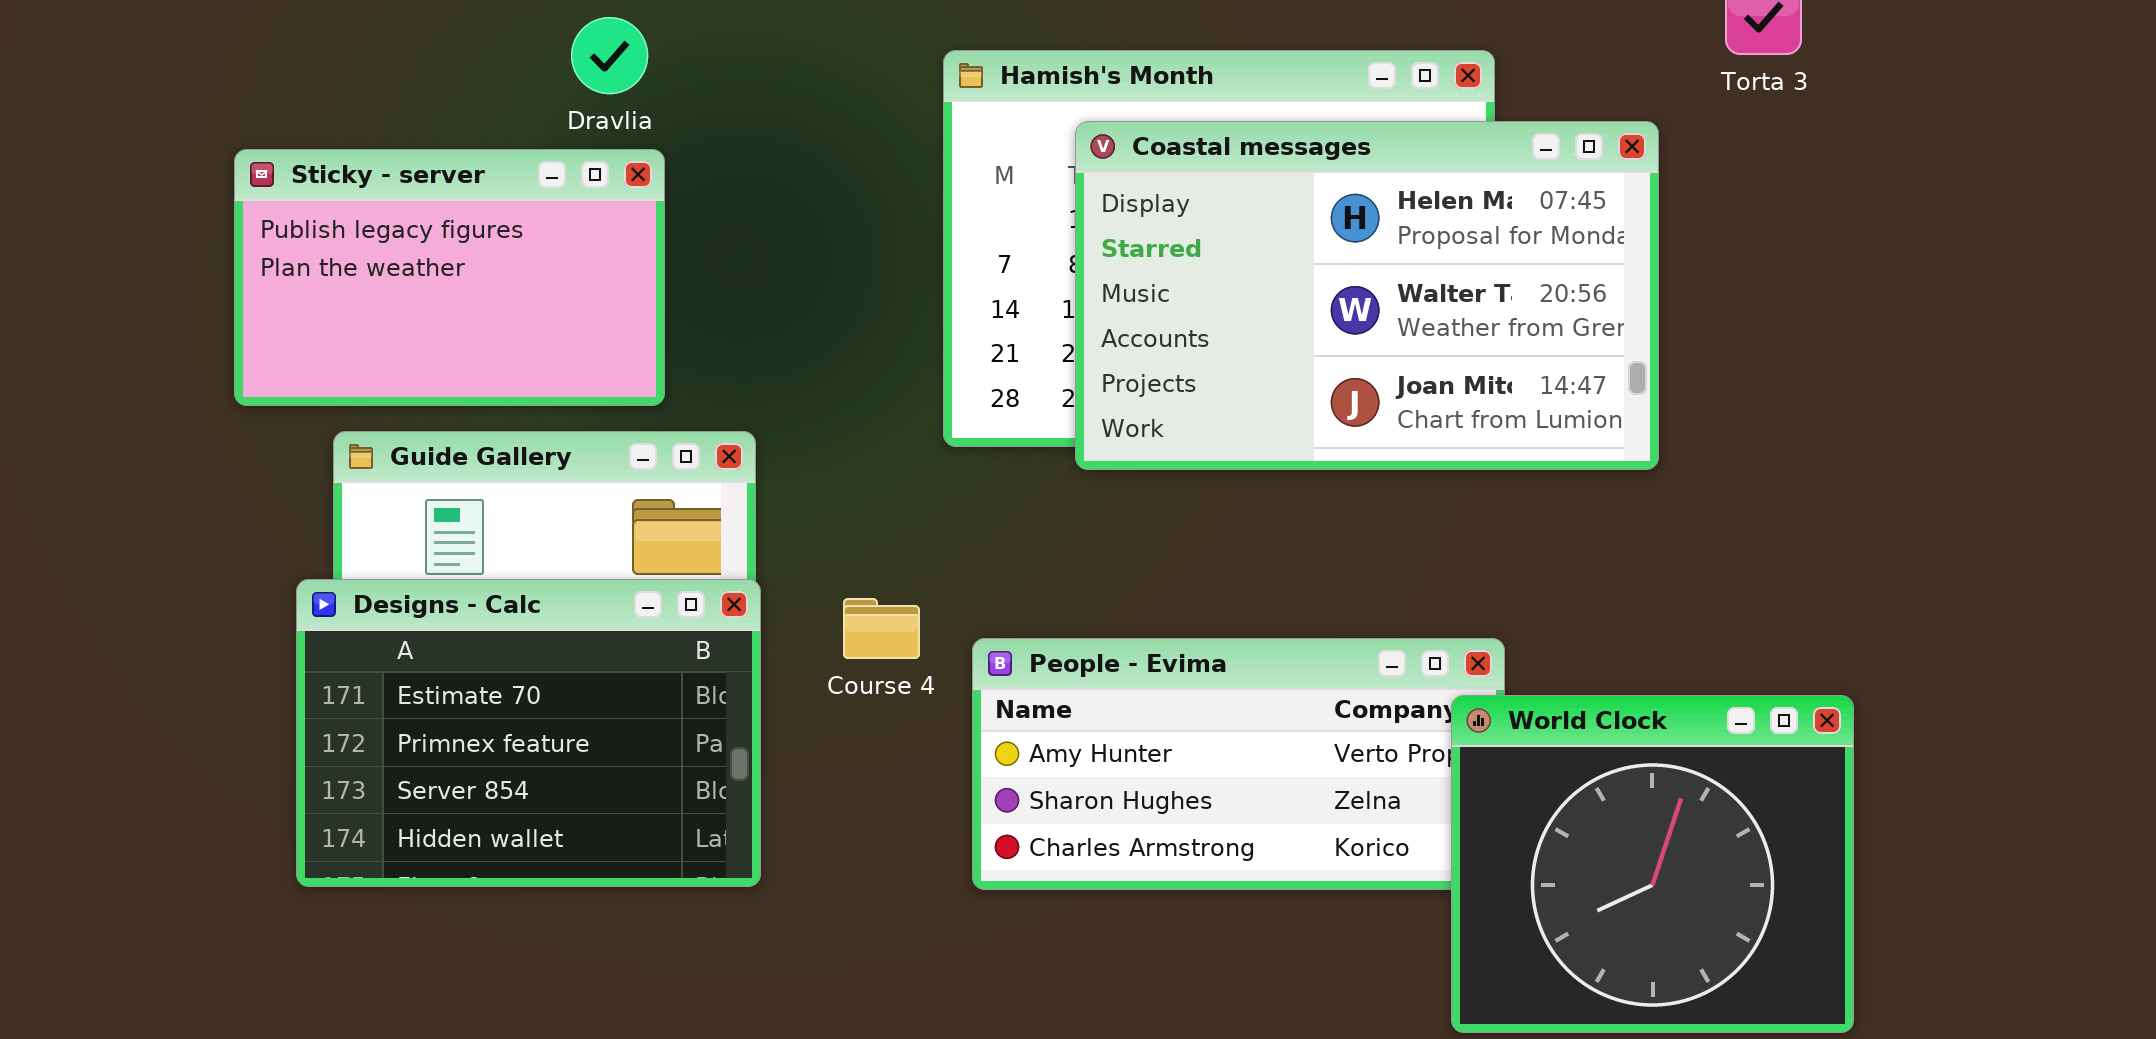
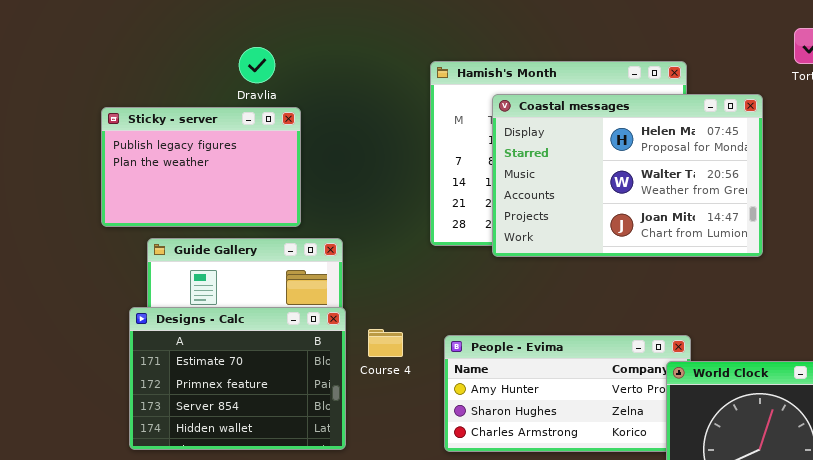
Dravlia: [571,17,648,94] -> [239,47,275,83], moved
Course 4: [843,598,920,659] -> [368,329,403,357], moved

